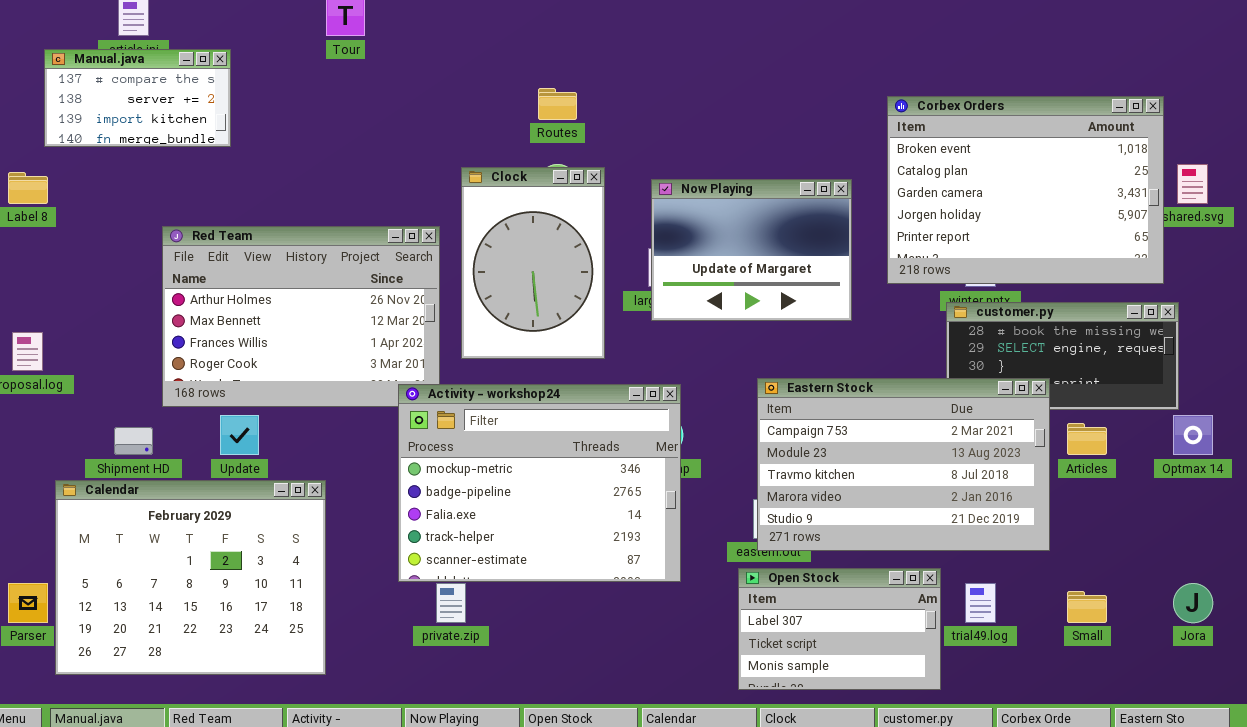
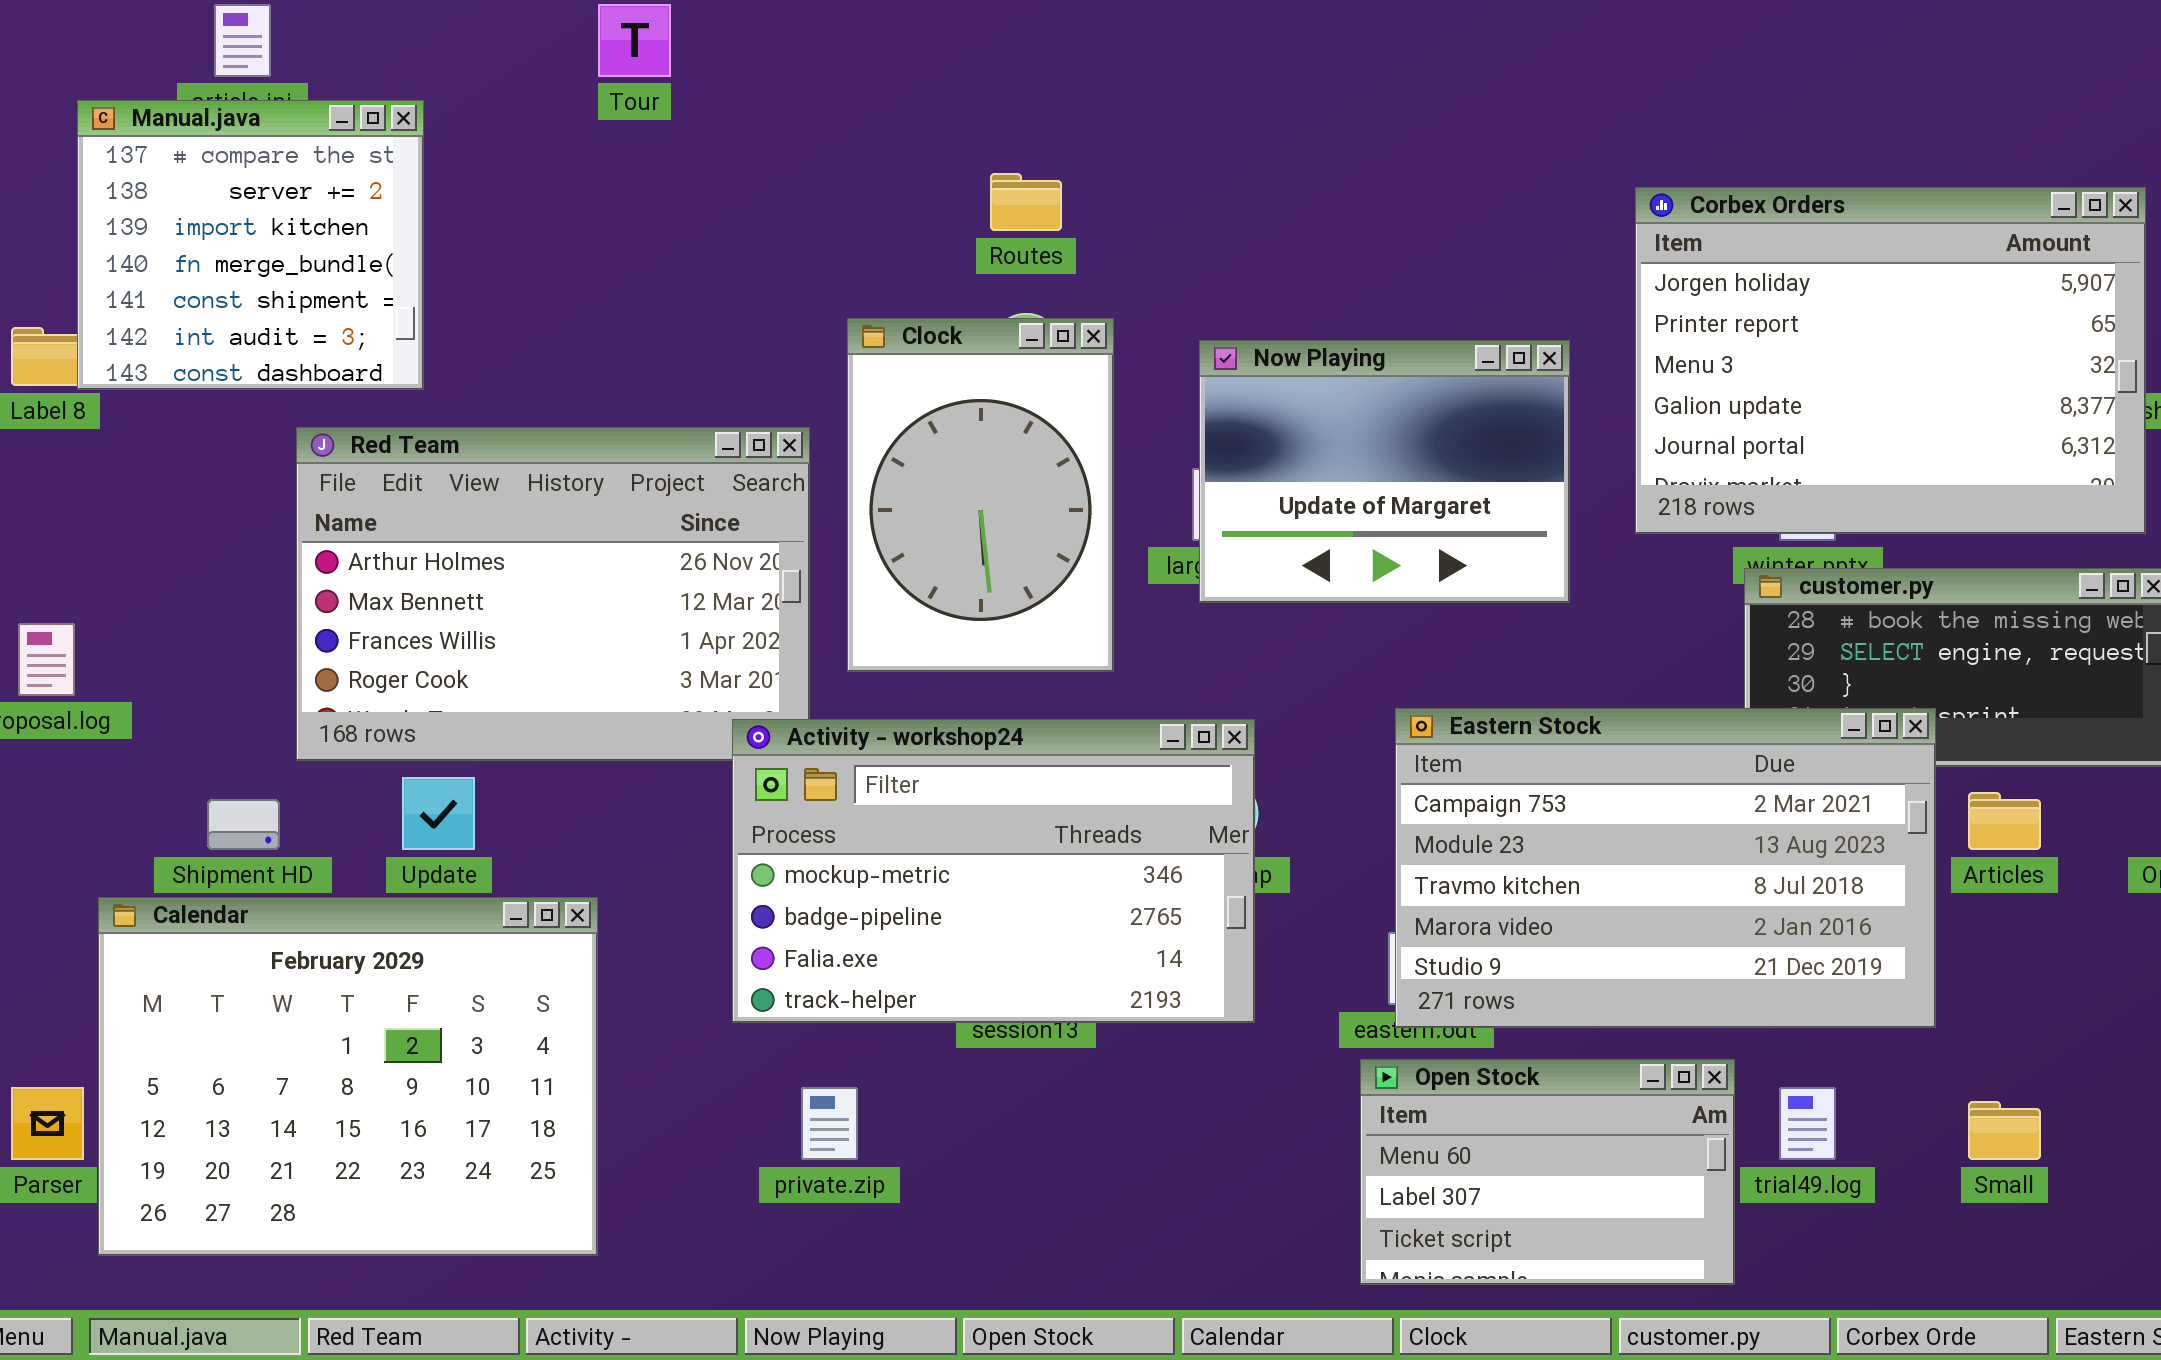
Manual.java: [44,49,231,147] -> [77,100,424,390], resized
Corbex Orders: [887,96,1164,284] -> [1635,187,2146,534], scrolled down 3 rows
Activity - workshop24: [398,384,681,582] -> [732,719,1255,1023], resized
Open Stock: [738,568,941,690] -> [1360,1059,1735,1285], scrolled up 1 row

